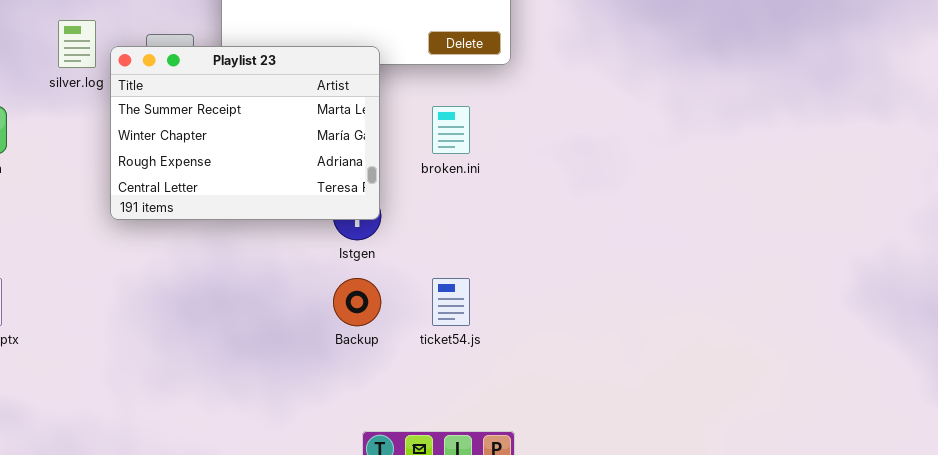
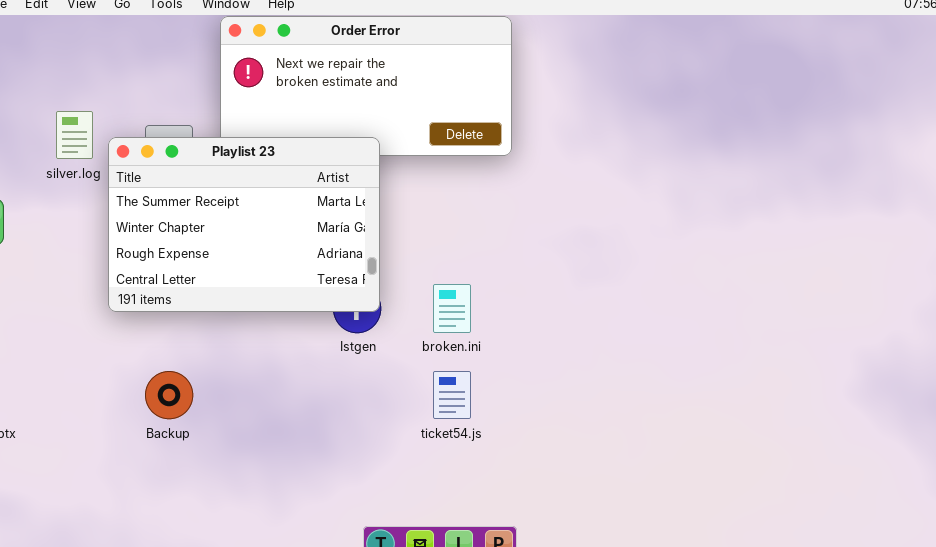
broken.ini: [432,106,470,154] -> [433,284,471,333], moved
Backup: [333,278,381,326] -> [145,371,193,419], moved

